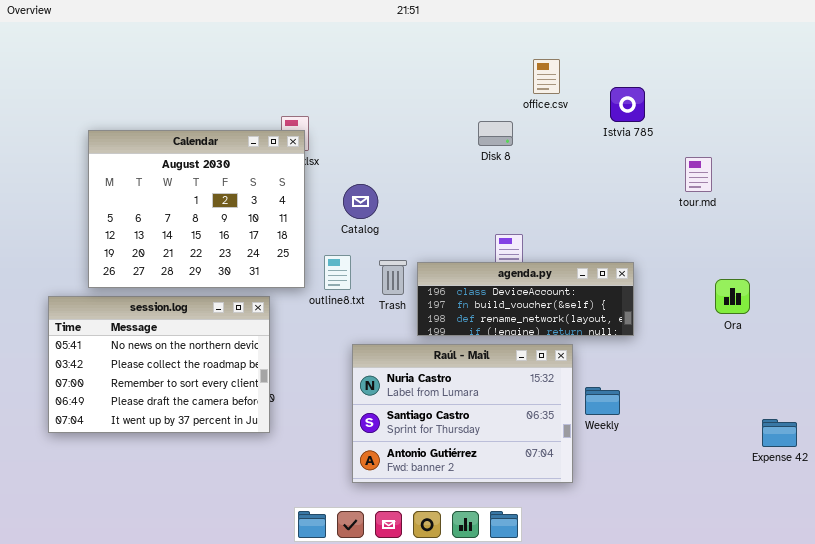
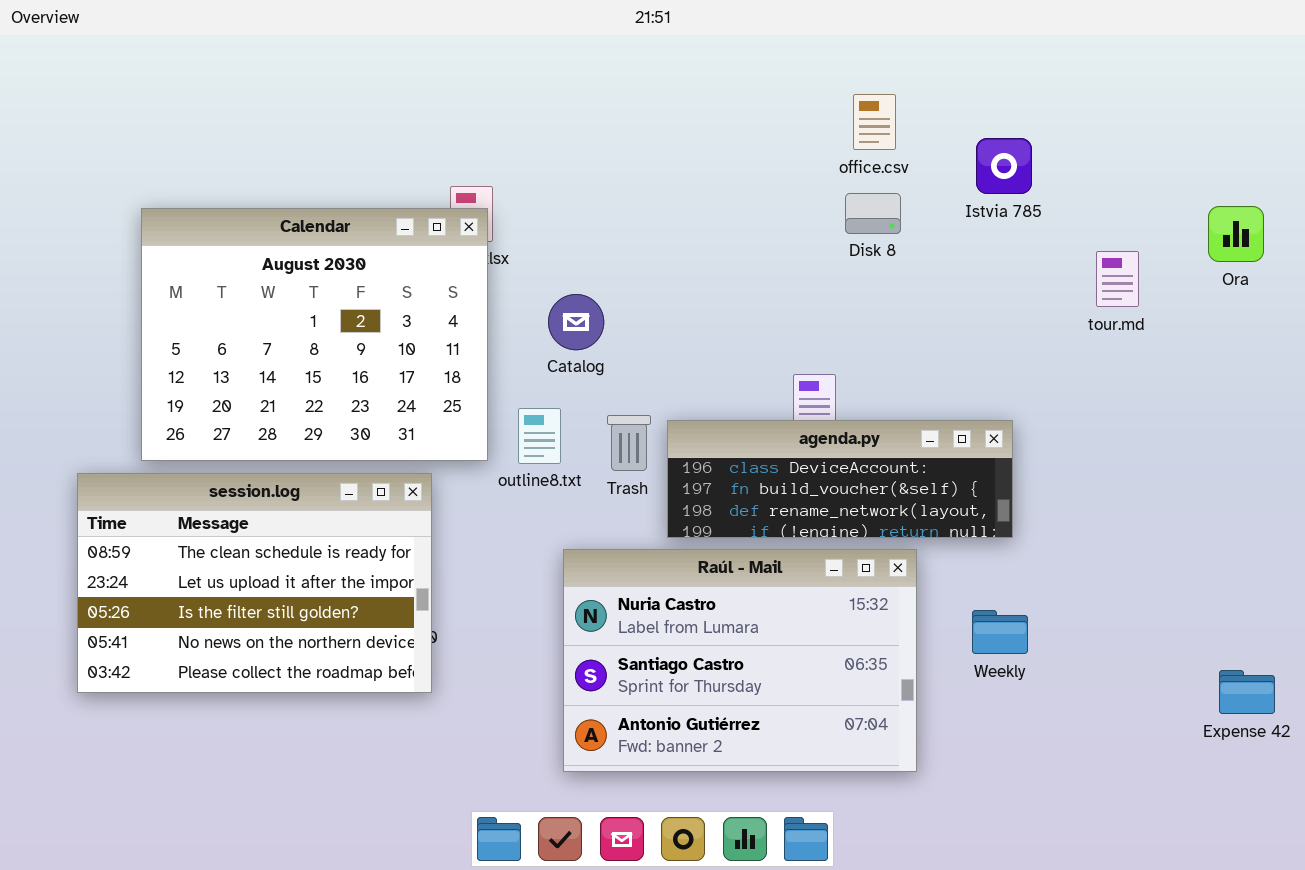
Disk 8: [478,121,513,146] -> [845,193,901,234], moved
Ora: [715,279,750,314] -> [1208,206,1264,262], moved
session.log: [48,296,270,433] -> [77,473,432,693], scrolled up 3 rows
Weekly: [585,387,620,415] -> [972,610,1028,654], moved

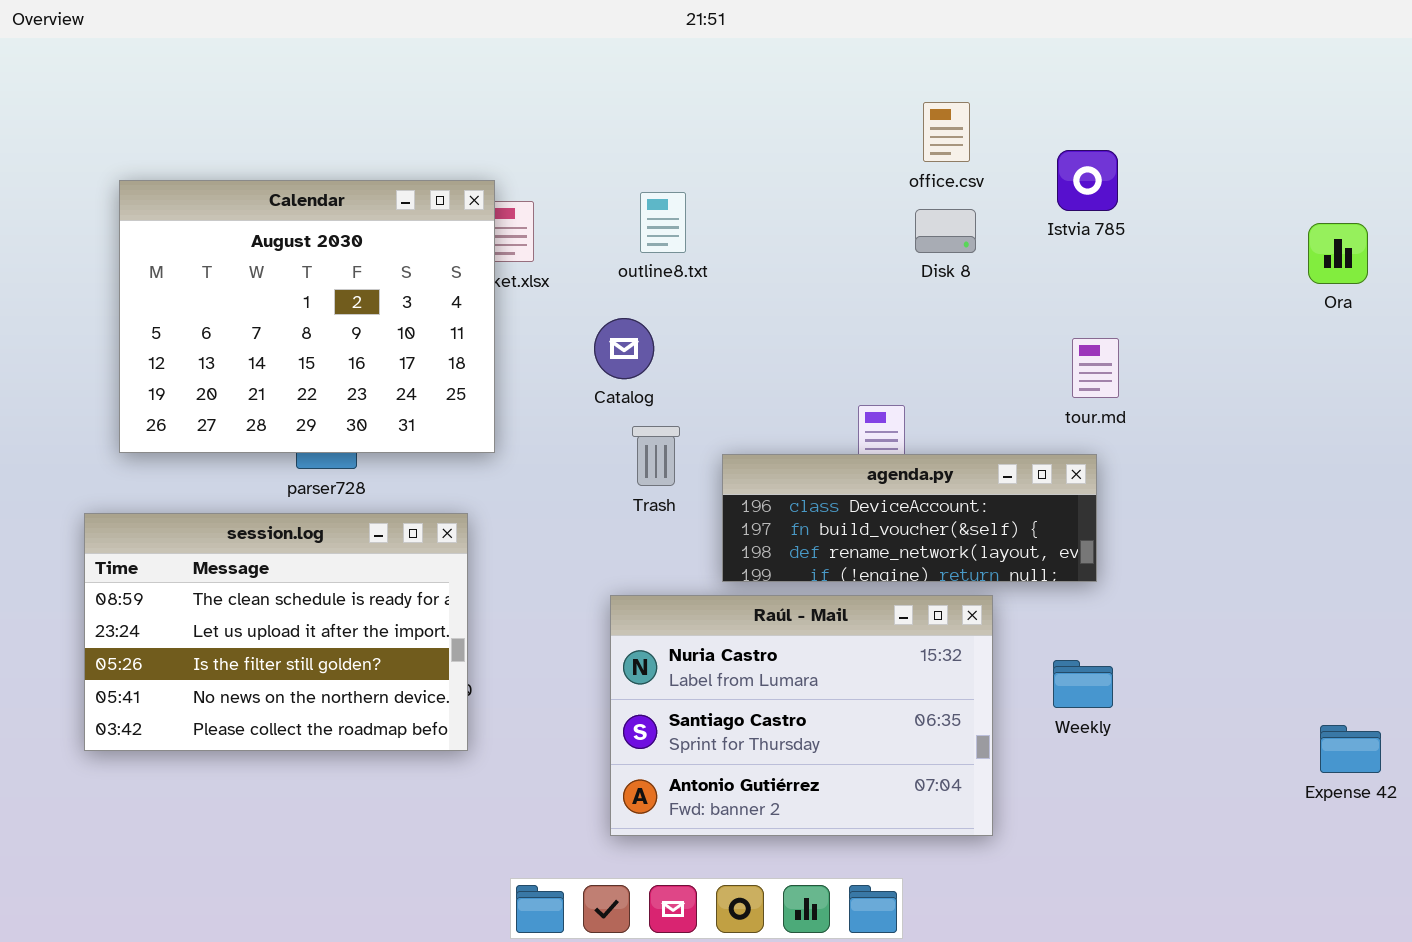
Calendar: [141,208,488,461] -> [119,180,495,453], moved
tour.md: [1096,251,1139,307] -> [1072,338,1119,398], moved
outline8.txt: [518,408,561,464] -> [640,192,686,253], moved
Trash: [607,415,651,471] -> [632,426,680,486], moved

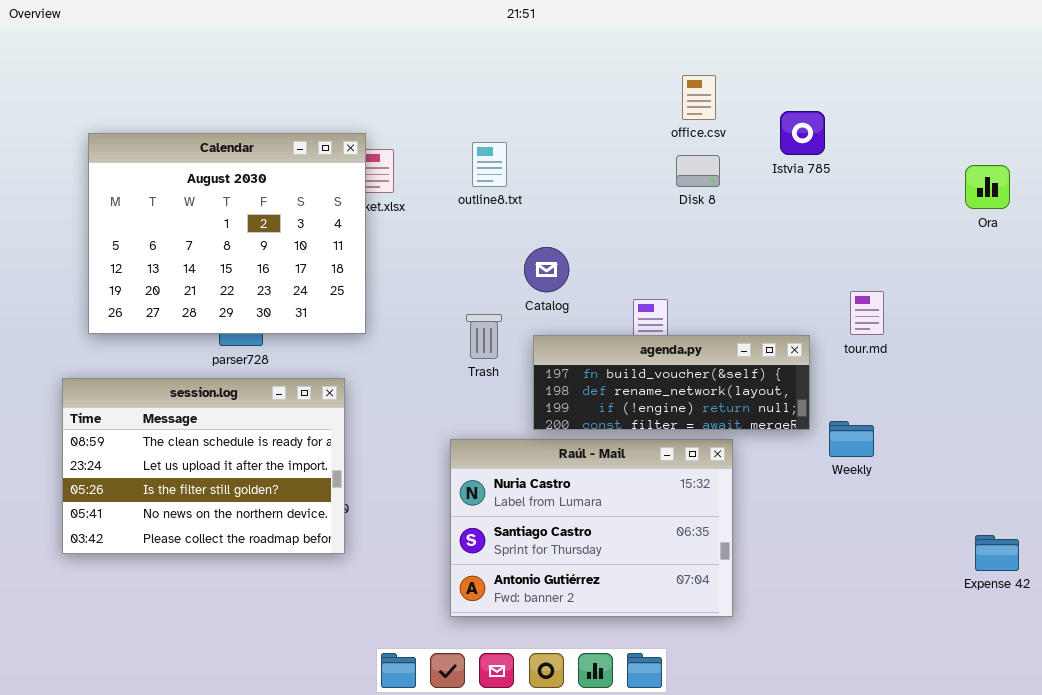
Catalog: [594,318,654,379] -> [524,247,569,292], moved
tour.md: [1072,338,1119,398] -> [850,291,884,335], moved
agenda.py: [722,454,1097,582] -> [533,335,810,430], scrolled down 1 row
Weekly: [1053,660,1113,708] -> [829,421,874,457], moved

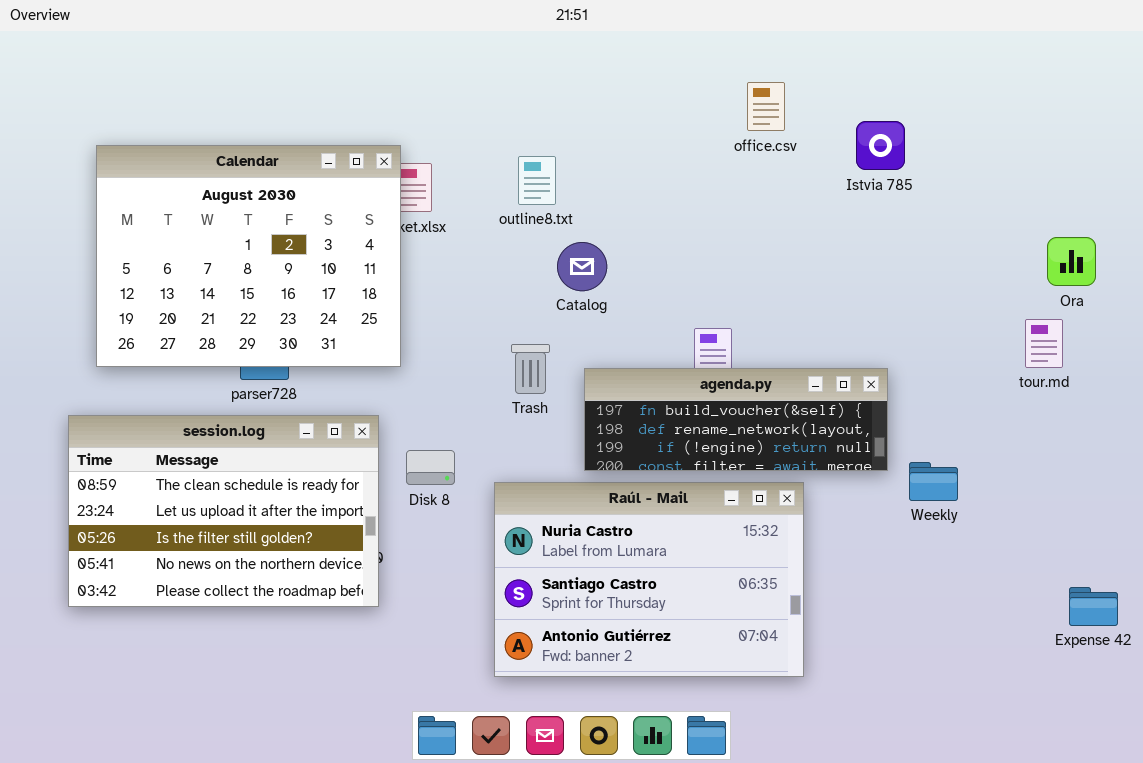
Disk 8: [676,155,720,187] -> [406,450,455,485], moved
Ora: [965,165,1010,209] -> [1047,237,1096,286], moved
Catalog: [524,247,569,292] -> [557,242,607,291], moved
tour.md: [850,291,884,335] -> [1025,319,1063,368], moved

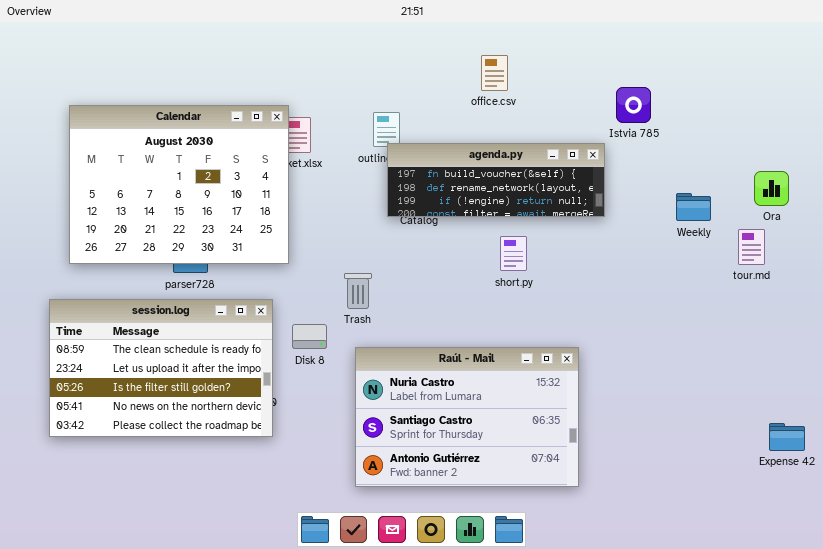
office.csv: [747,82,785,131] -> [481,55,508,91], moved
Trash: [511,344,550,394] -> [344,273,372,309], moved
agenda.py: [584,368,888,471] -> [387,143,605,217], moved
Weekly: [909,462,958,501] -> [676,193,711,221], moved

